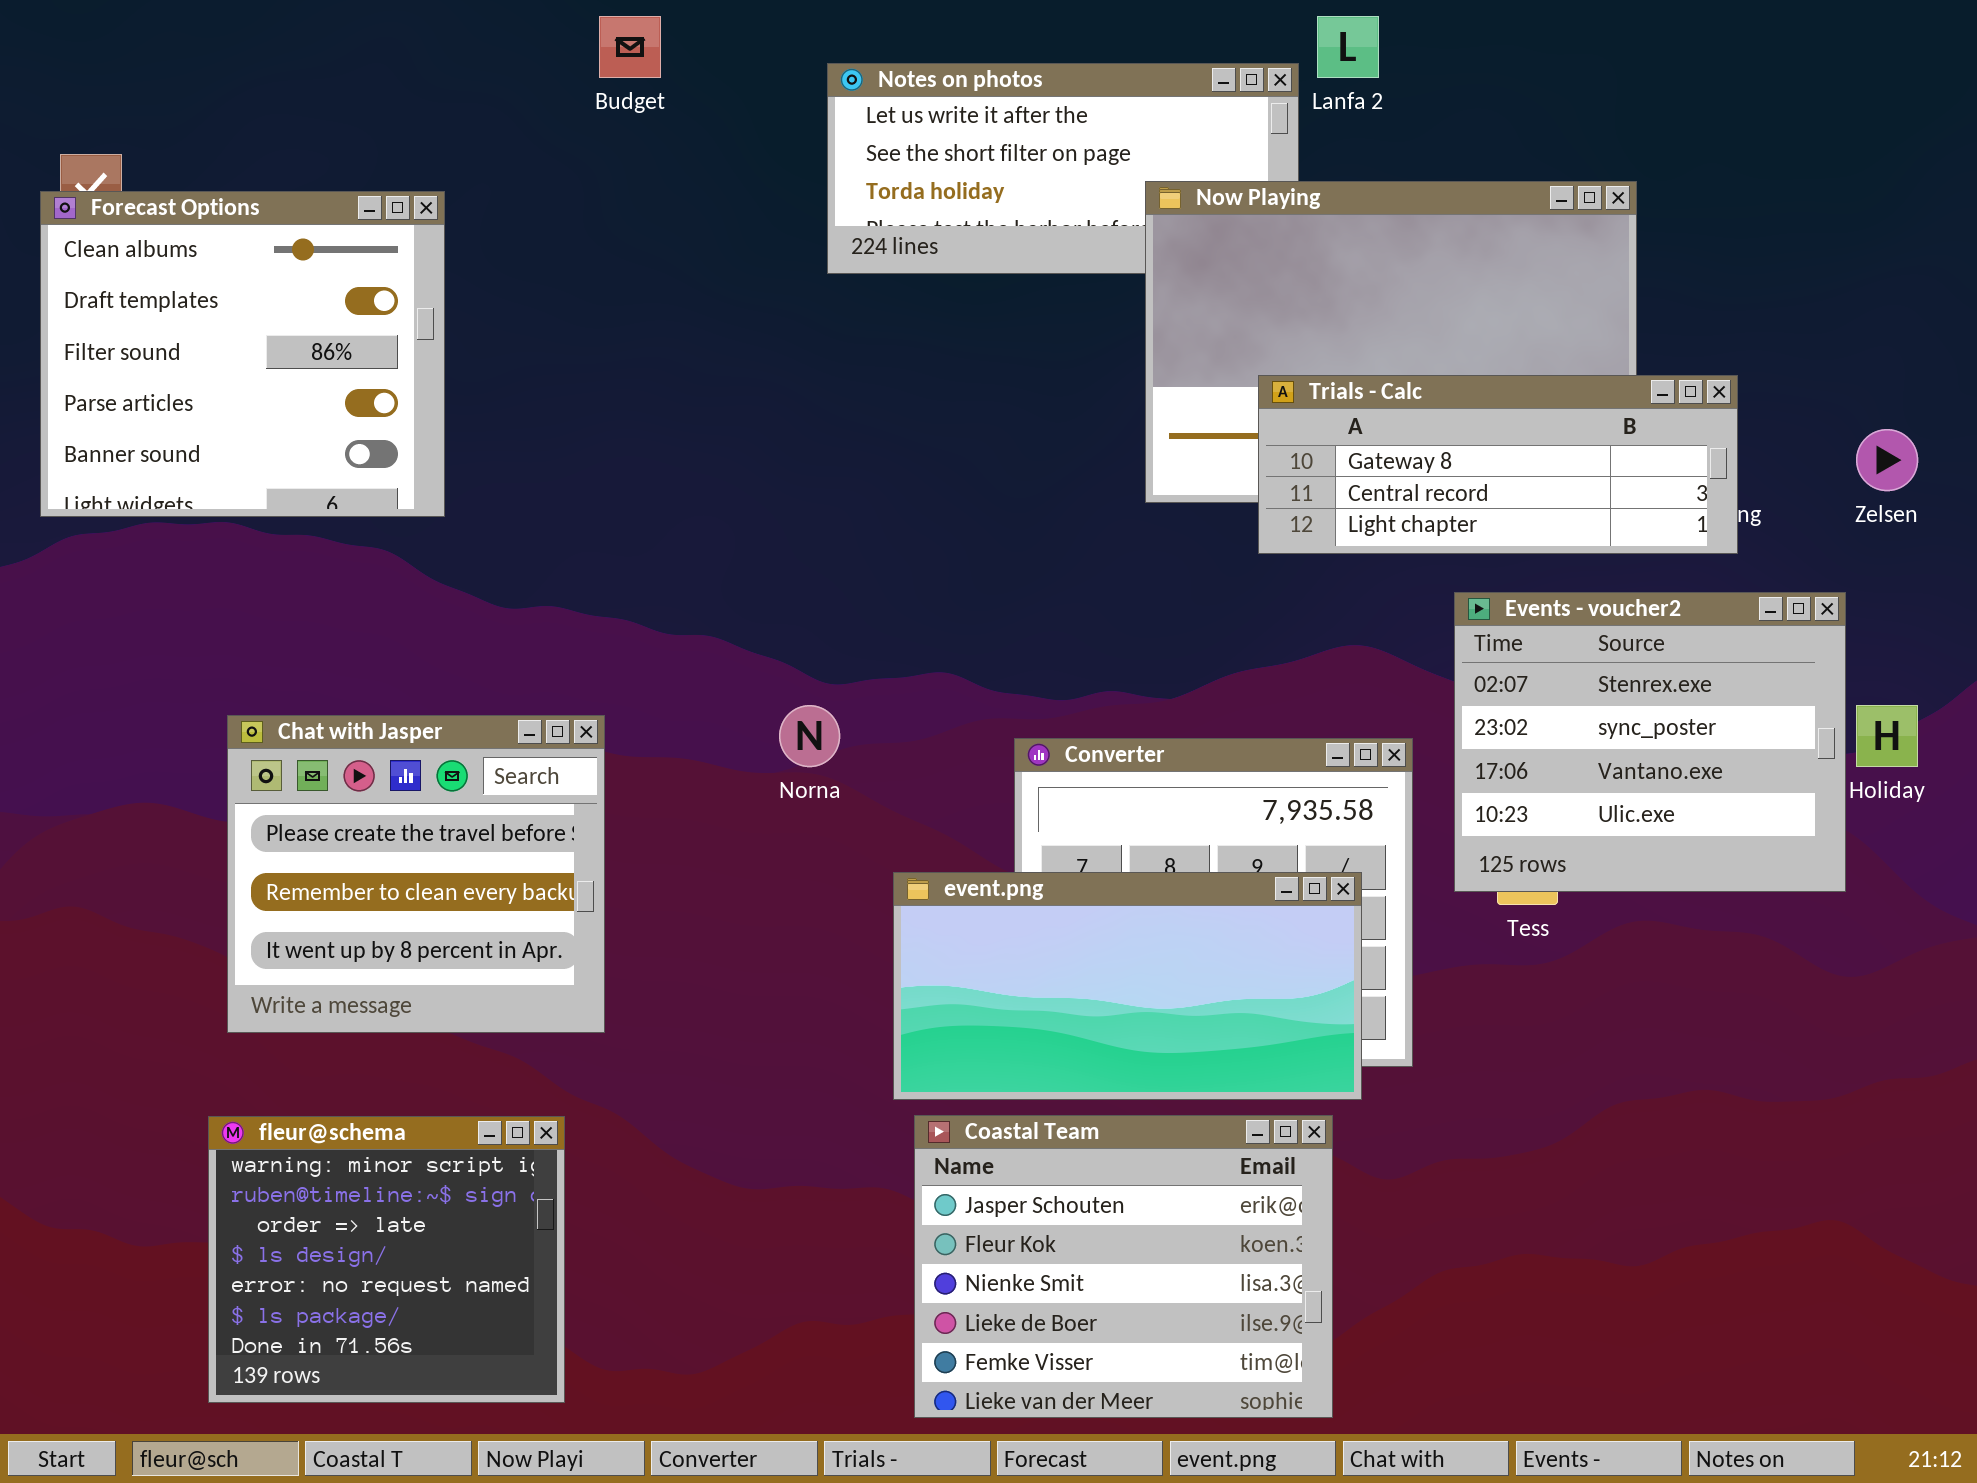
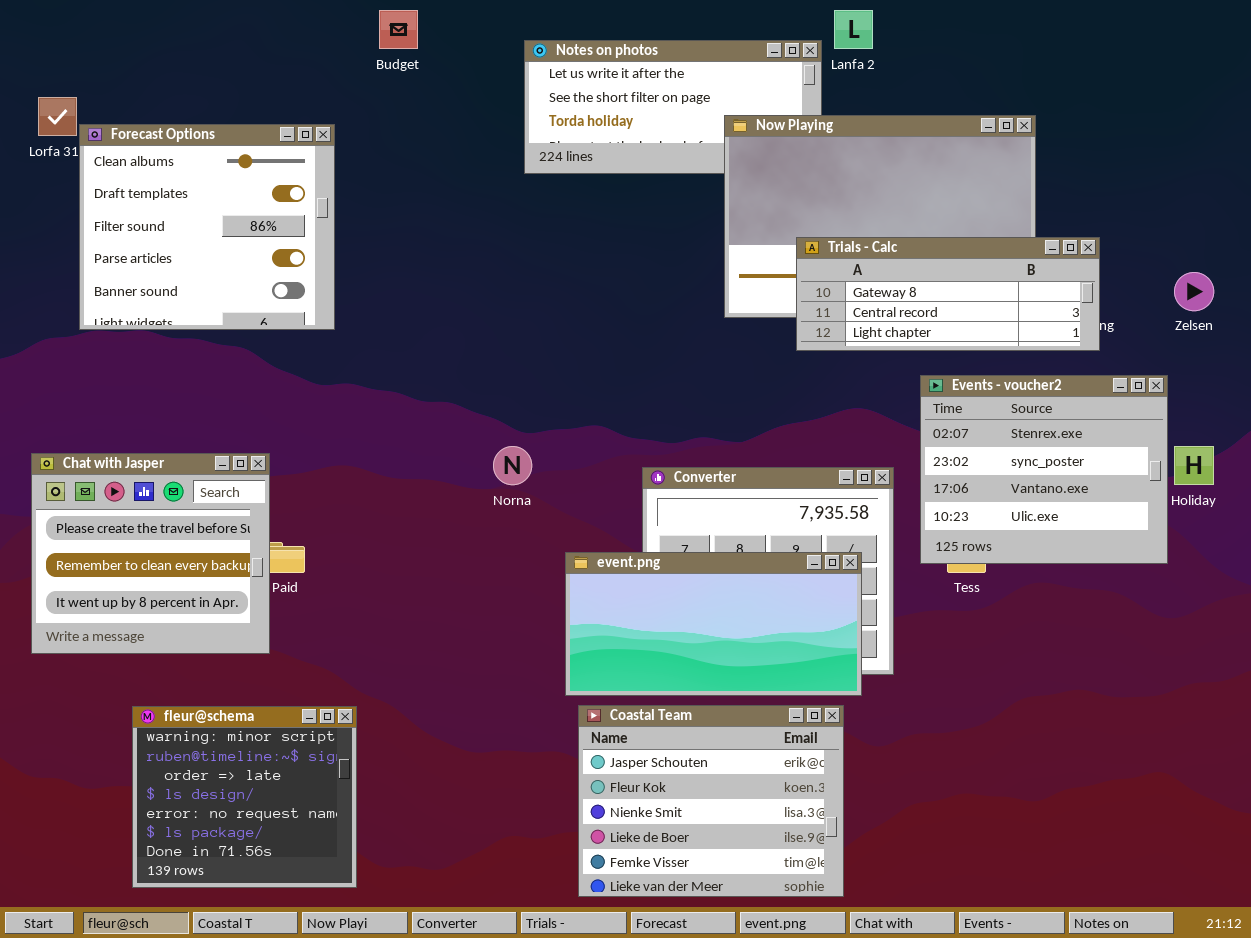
Forecast Options: [40,191,445,517] -> [79,124,335,330], moved
Chat with Jasper: [227,715,605,1033] -> [31,453,270,654], moved

